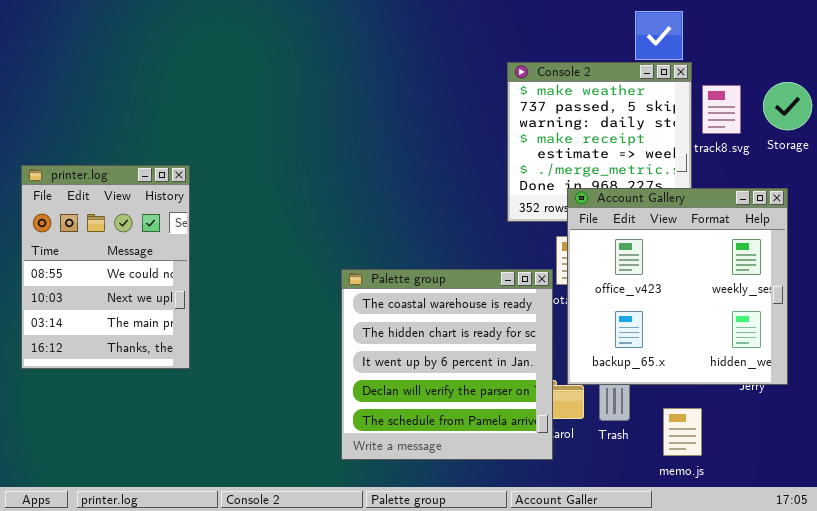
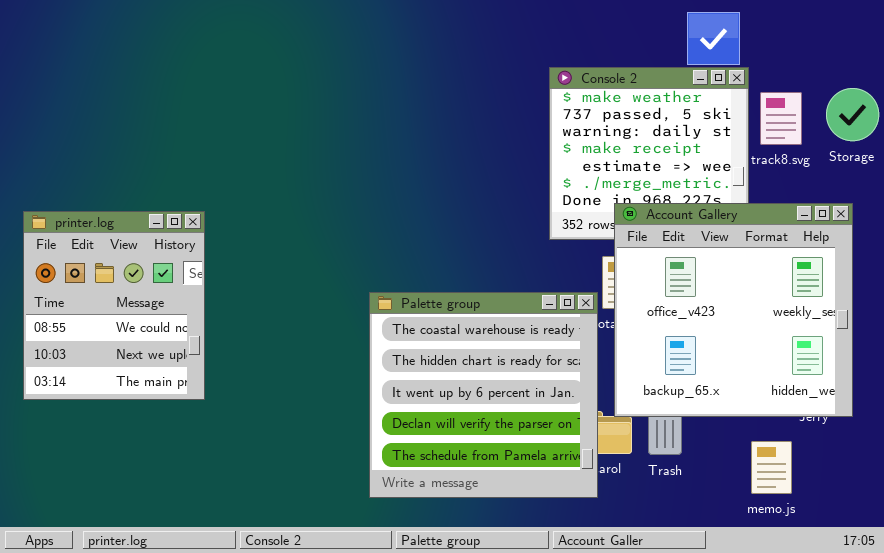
printer.log: [21,165,190,369] -> [23,211,205,400], resized
memo.js: [663,408,702,456] -> [751,441,792,494], moved

